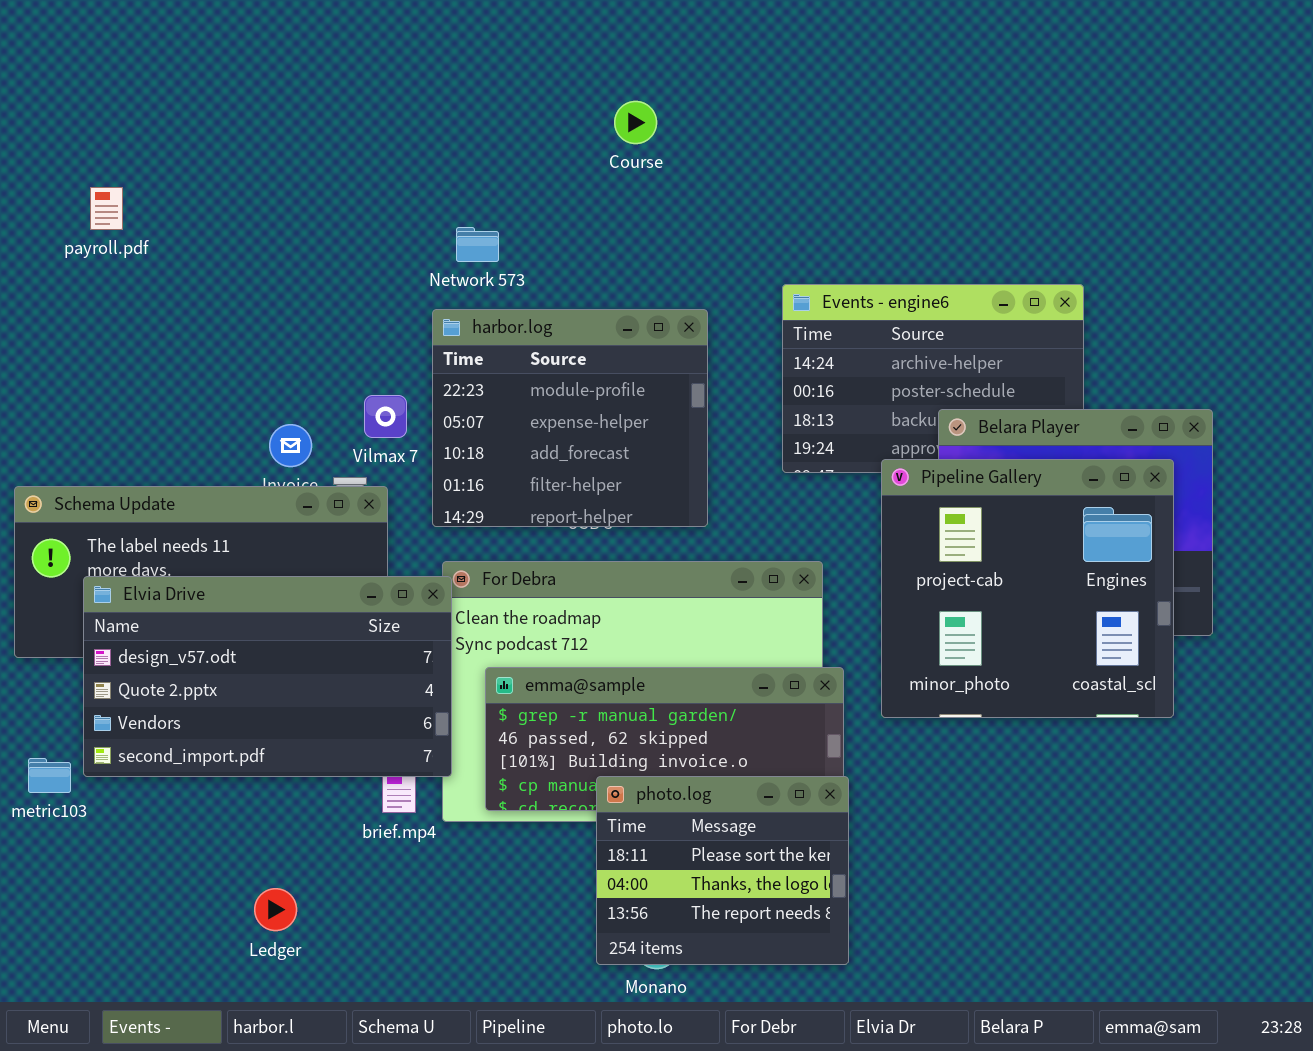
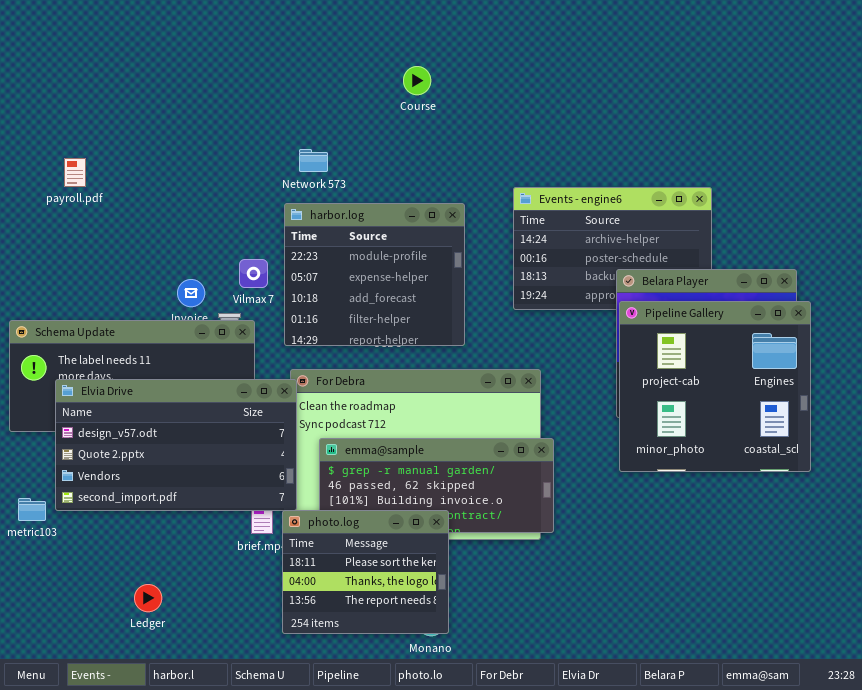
payroll.pdf: [90,187,123,230] -> [64,158,86,187], moved
Pipeline Gallery: [881,459,1174,718] -> [619,301,811,472], moved
photo.log: [596,776,849,965] -> [282,510,449,634], moved
Ledger: [254,888,297,931] -> [134,584,162,612], moved

